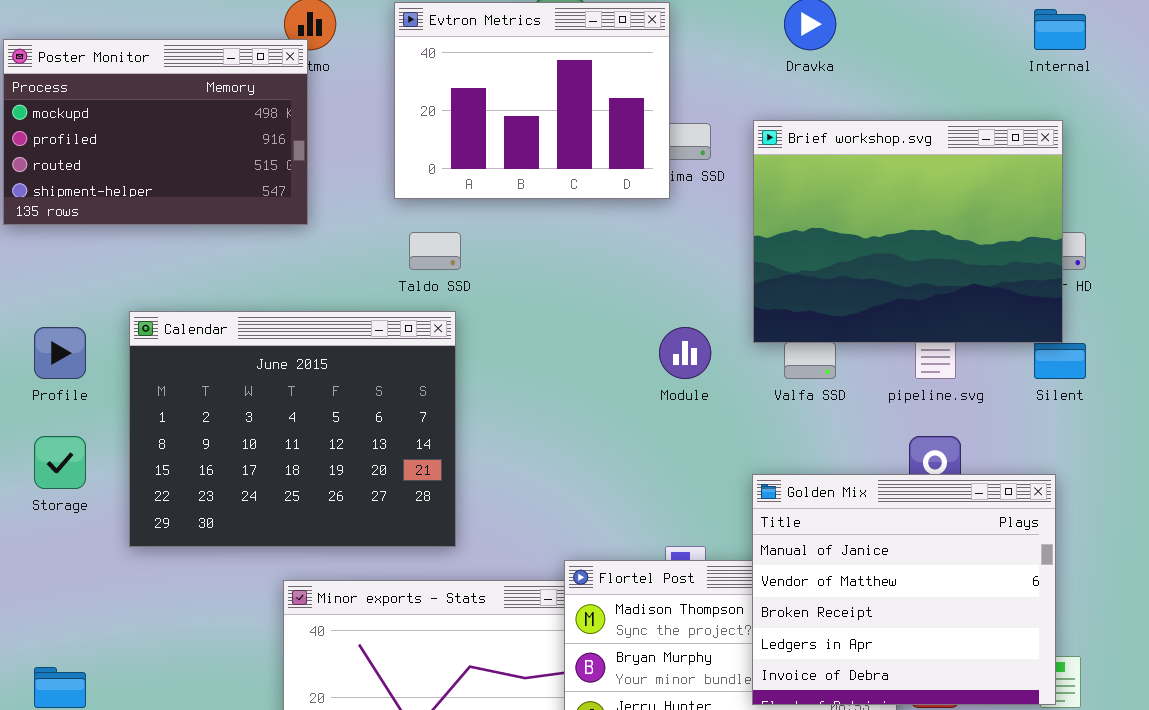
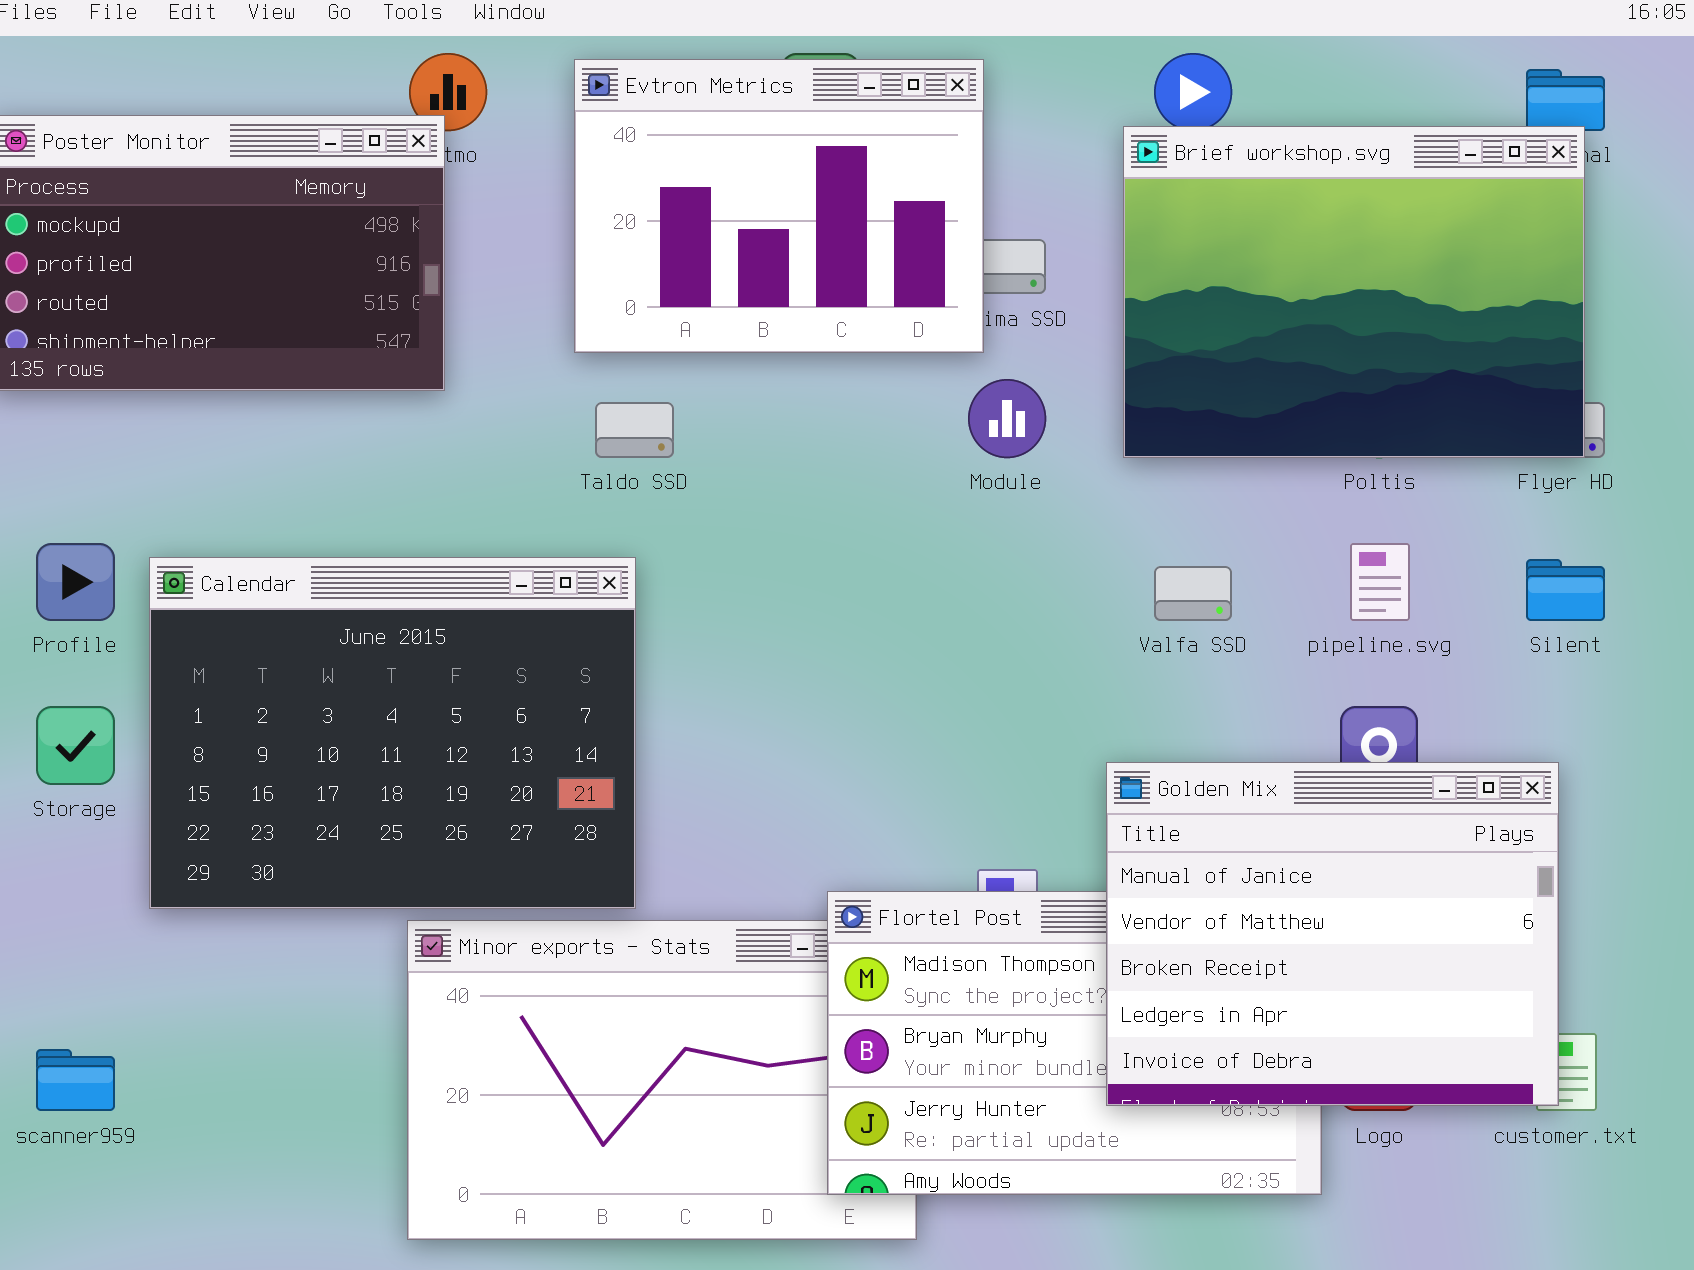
Brief workshop.svg: [753,120,1063,343] -> [1123,126,1585,458], moved
Calendar: [129,311,456,547] -> [149,557,636,909], moved
Module: [659,327,711,379] -> [968,379,1046,458], moved

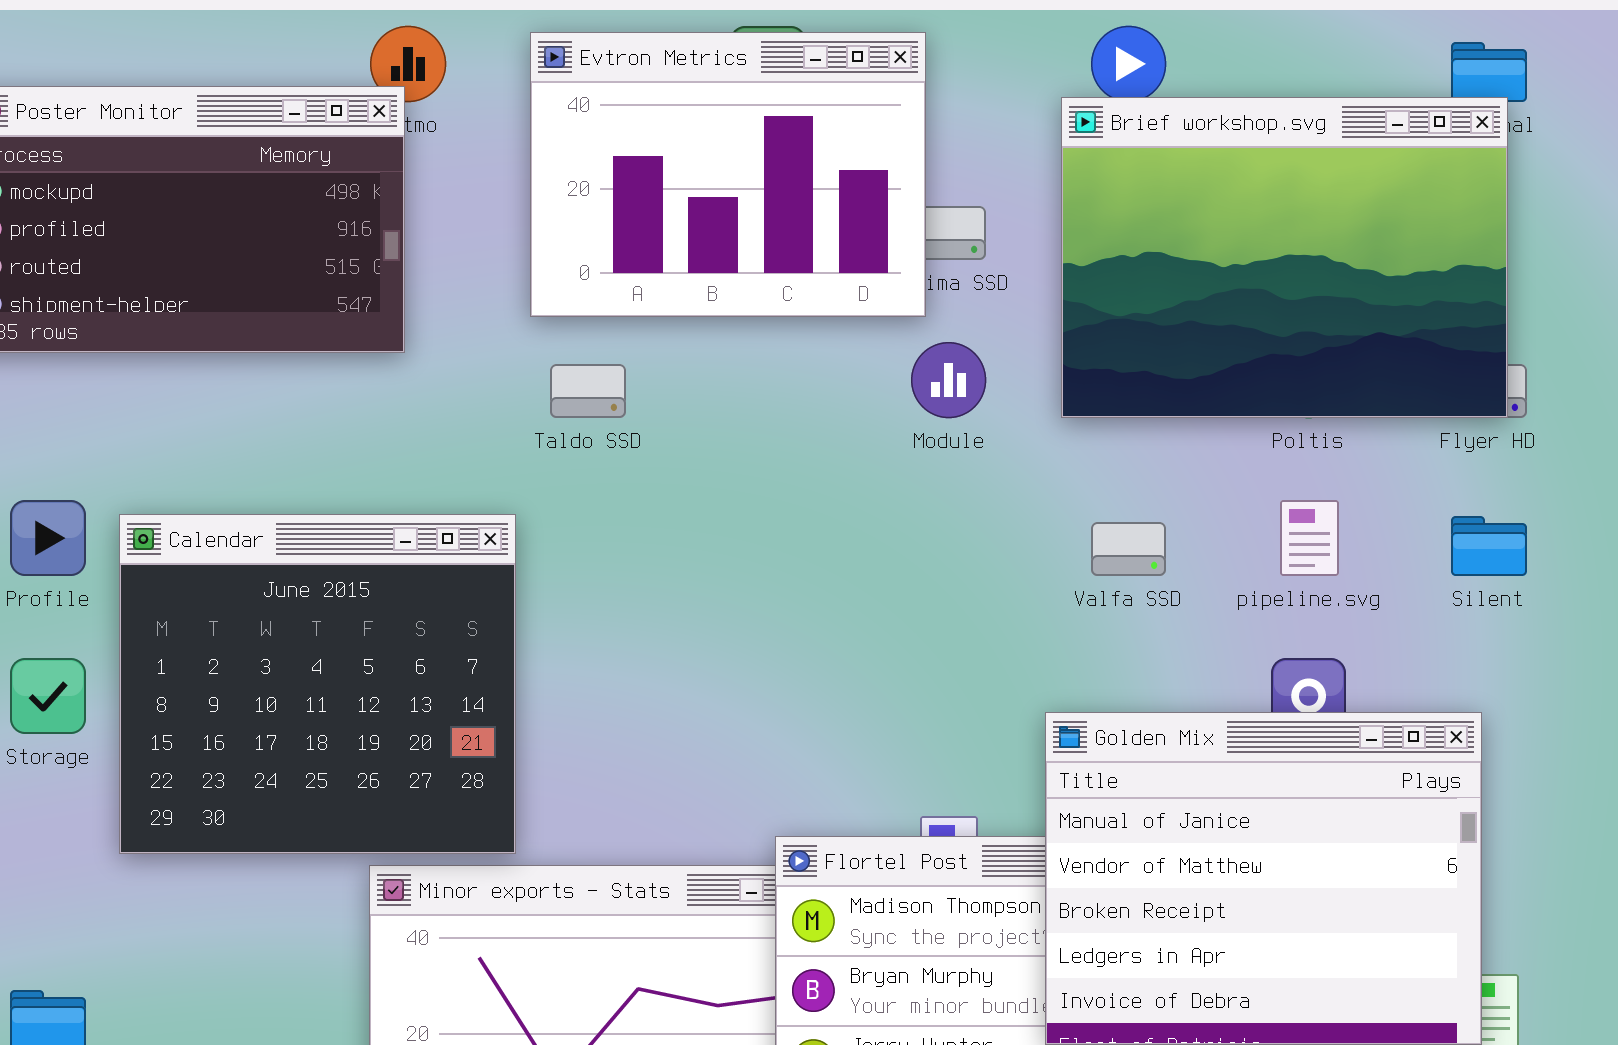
Calendar: [149,557,636,909] -> [119,514,516,854], resized

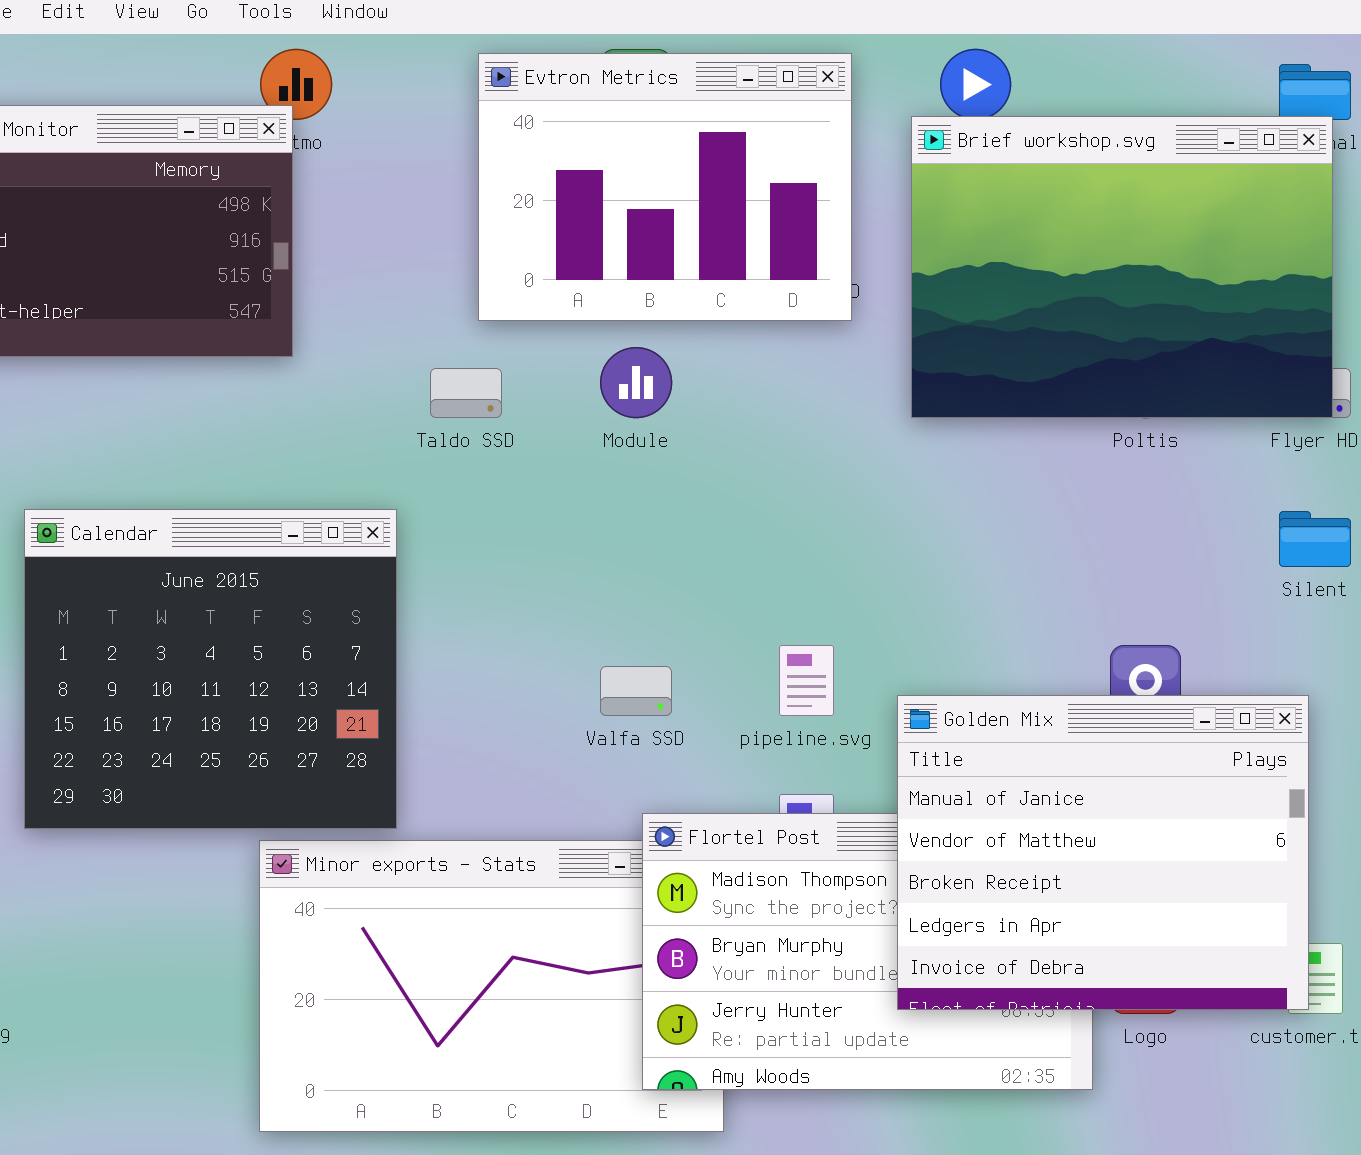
Evtron Metrics: [530,32,926,317] -> [478,53,852,321], moved
Module: [911,342,986,418] -> [600,347,672,418], moved
pipeline.svg: [1280,500,1339,576] -> [779,645,834,716], moved
Valfa SSD: [1091,522,1166,576] -> [600,666,672,716], moved

